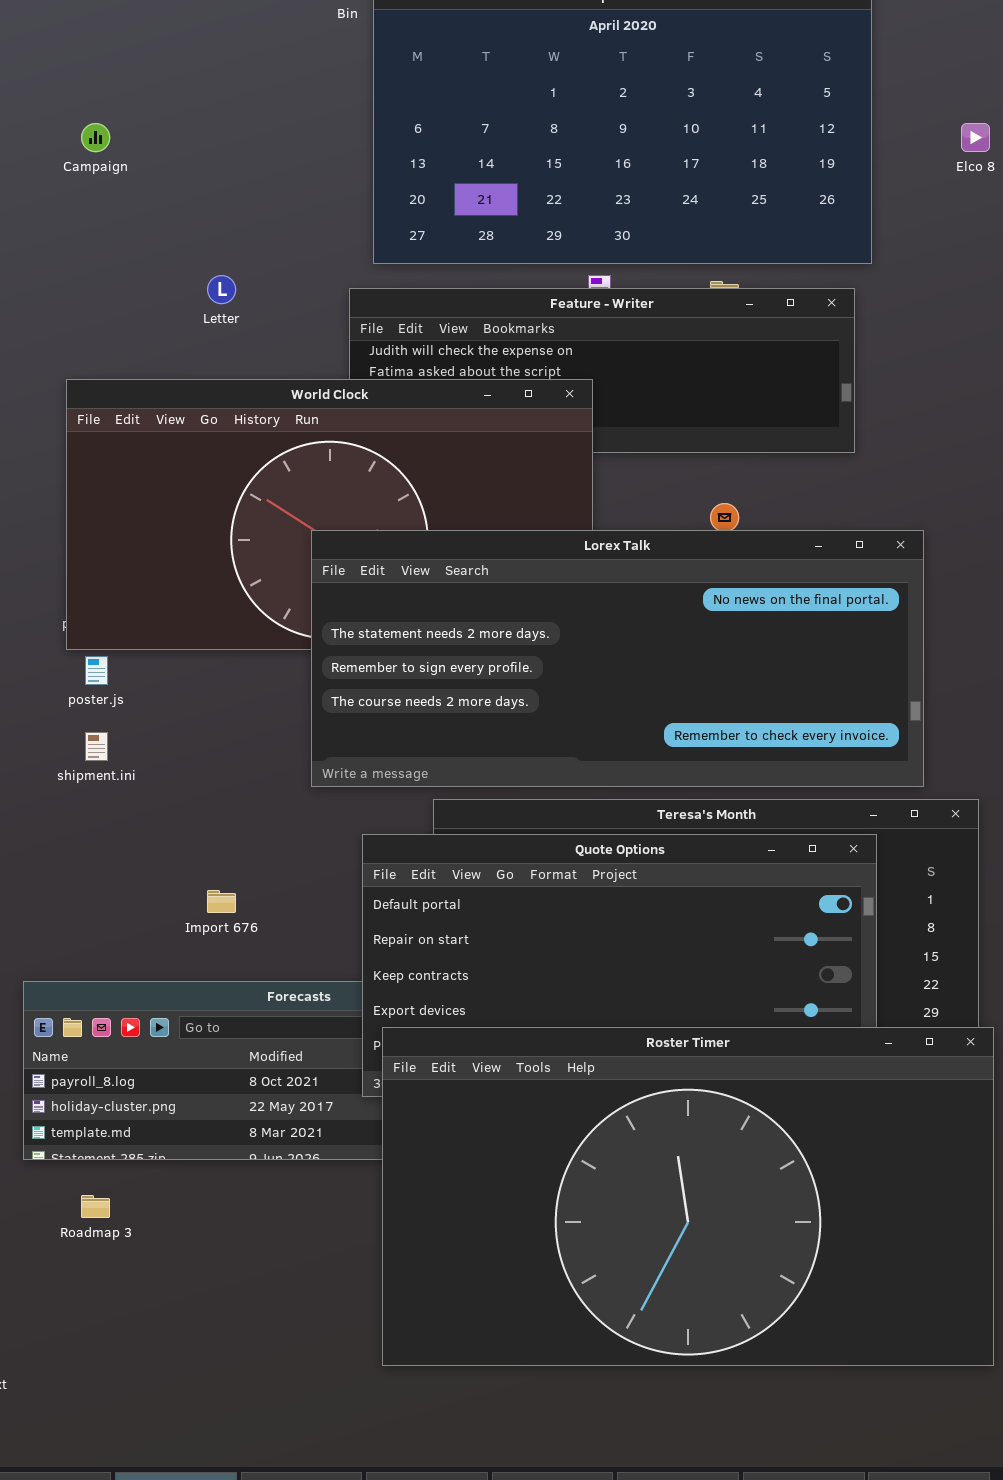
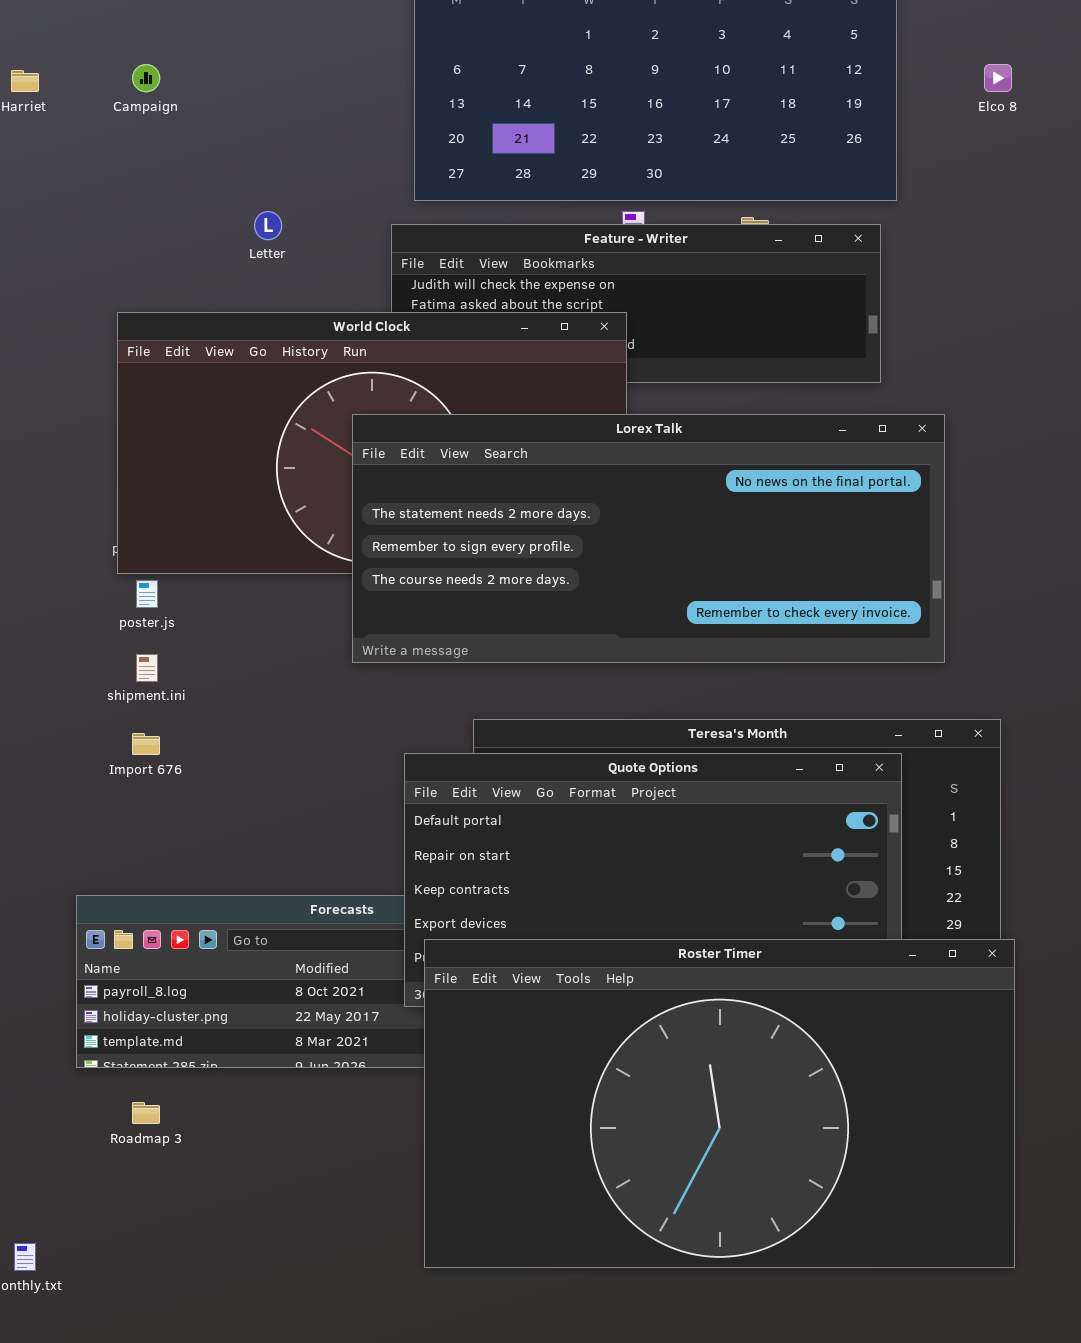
Lorex Talk: [311,530,924,787] -> [352,414,945,663], moved
Import 676: [207,890,236,913] -> [132,733,160,755], moved

